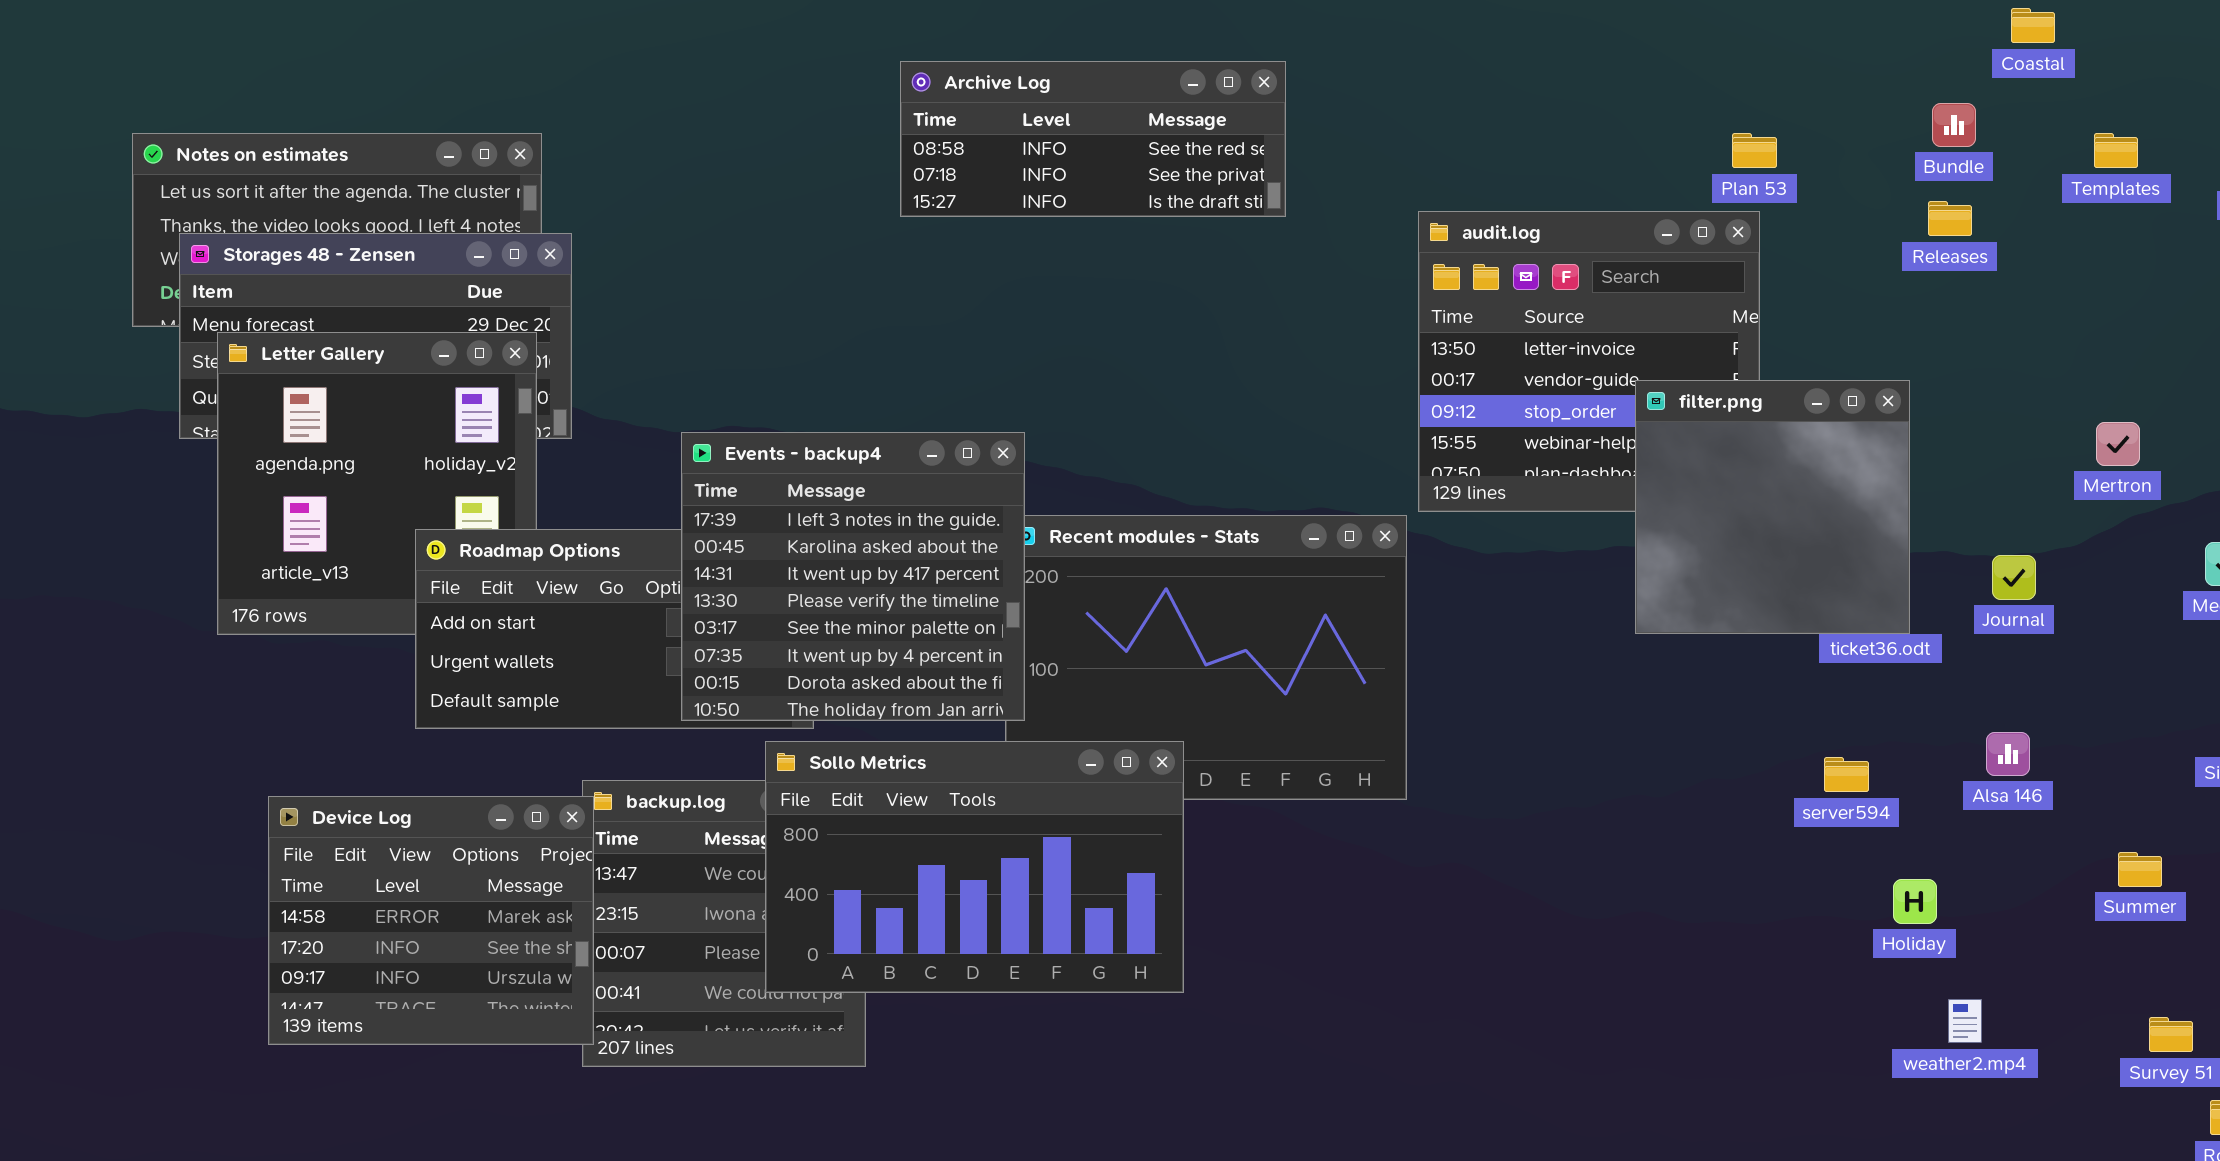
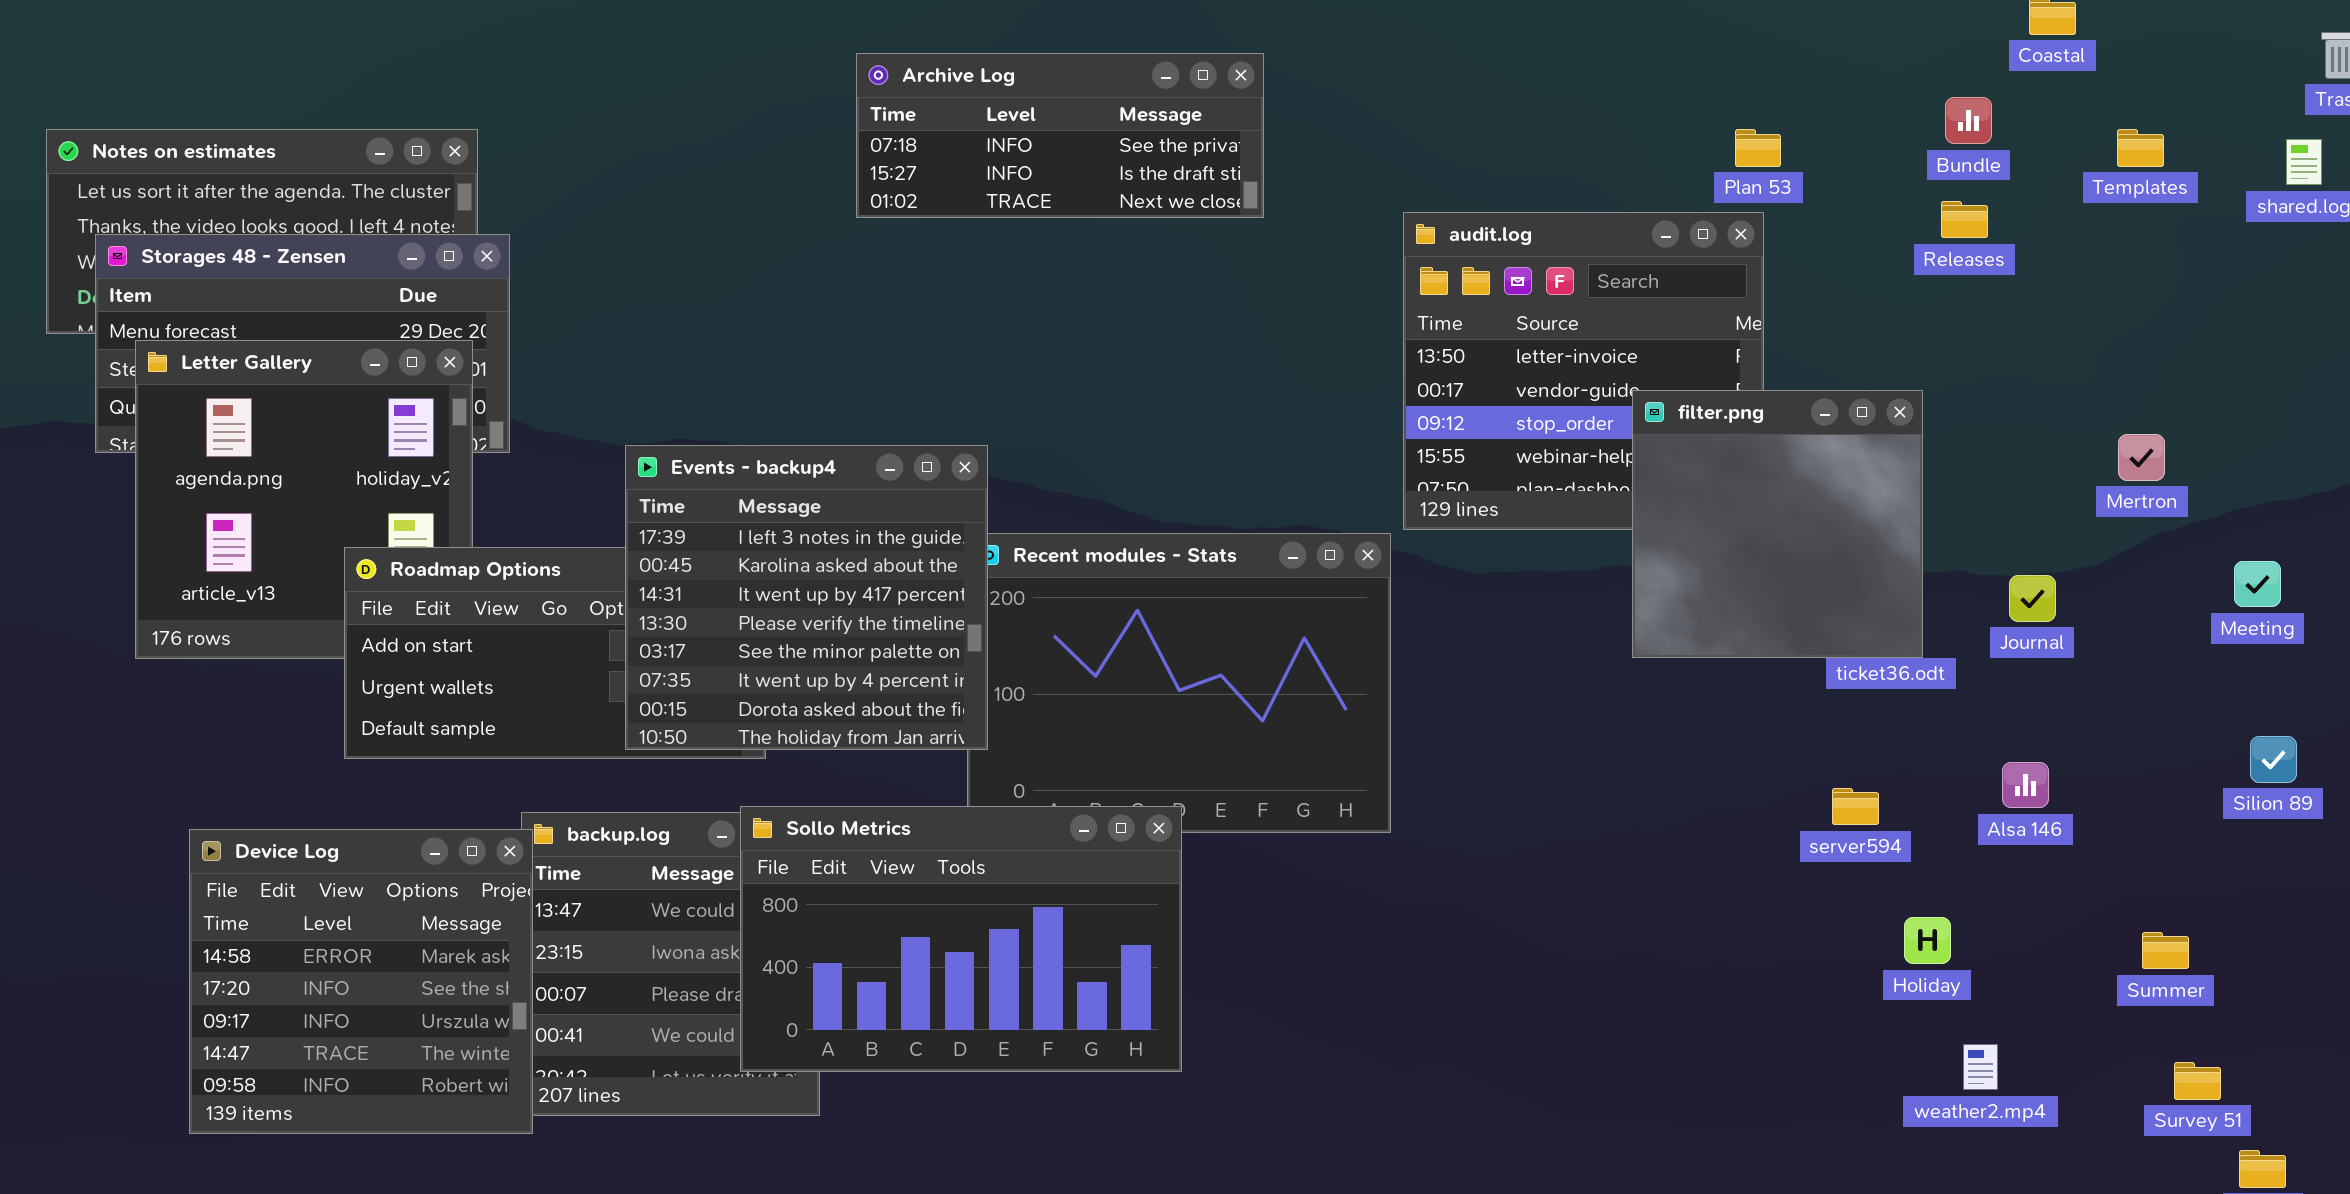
Archive Log: [900,61,1286,217] -> [856,53,1264,218], scrolled down 1 row
Sollo Metrics: [765,741,1184,993] -> [740,806,1182,1072], moved
Device Log: [268,796,594,1045] -> [189,829,533,1134], resized
Summer: [2118,852,2162,887] -> [2142,932,2189,969], moved

